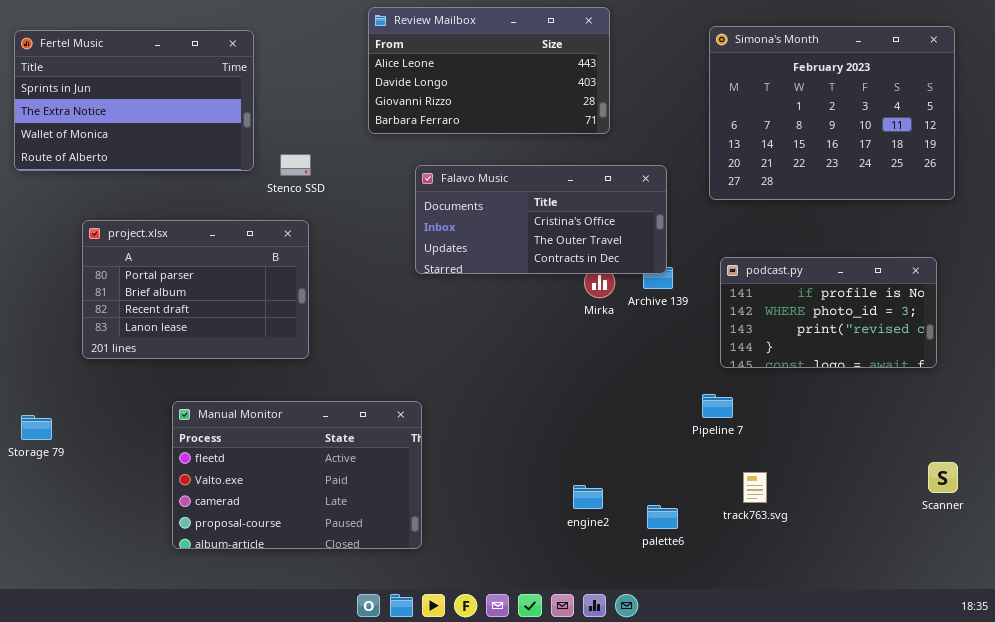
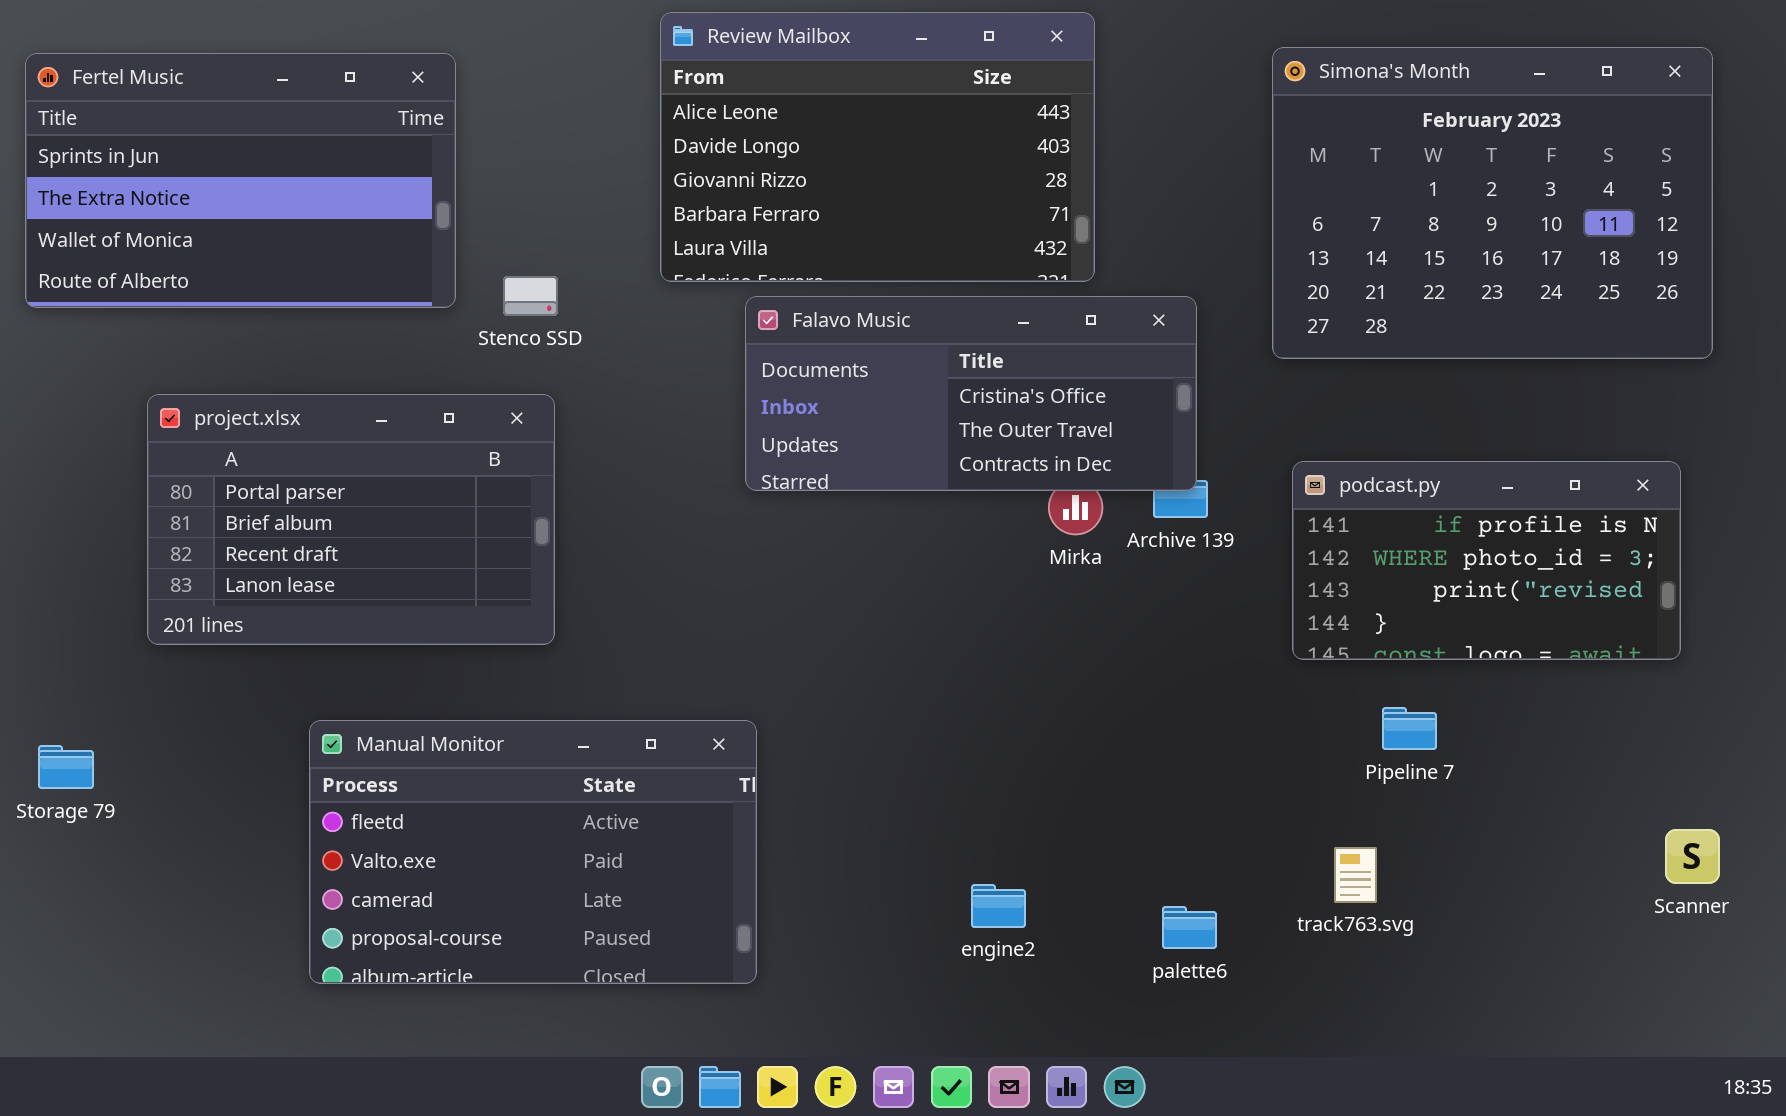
Review Mailbox: [368,7,610,134] -> [660,12,1095,282], resized
Pipeline 7: [702,394,733,418] -> [1382,707,1437,750], moved
engine2: [573,485,603,509] -> [971,884,1026,928], moved

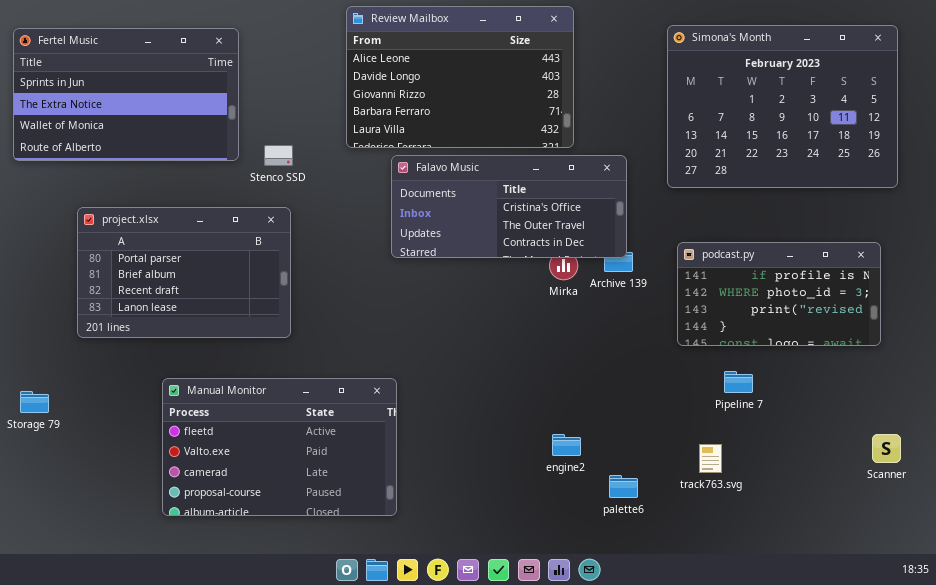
engine2: [971,884,1026,928] -> [552,434,581,456], moved

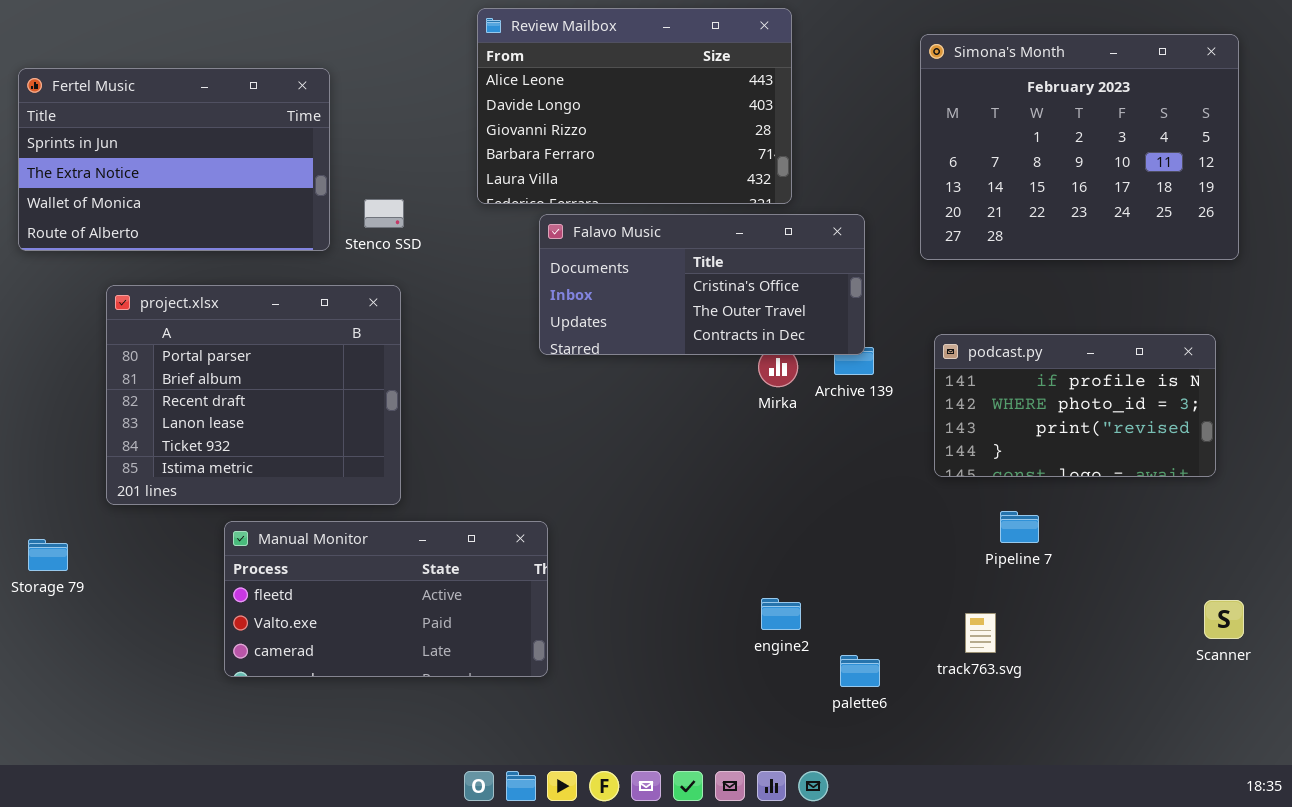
Fertel Music: [13,28,239,161] -> [18,68,330,251], moved
project.xlsx: [77,207,291,338] -> [106,285,401,505], resized
Manual Monitor: [162,378,397,516] -> [224,521,548,677], resized

